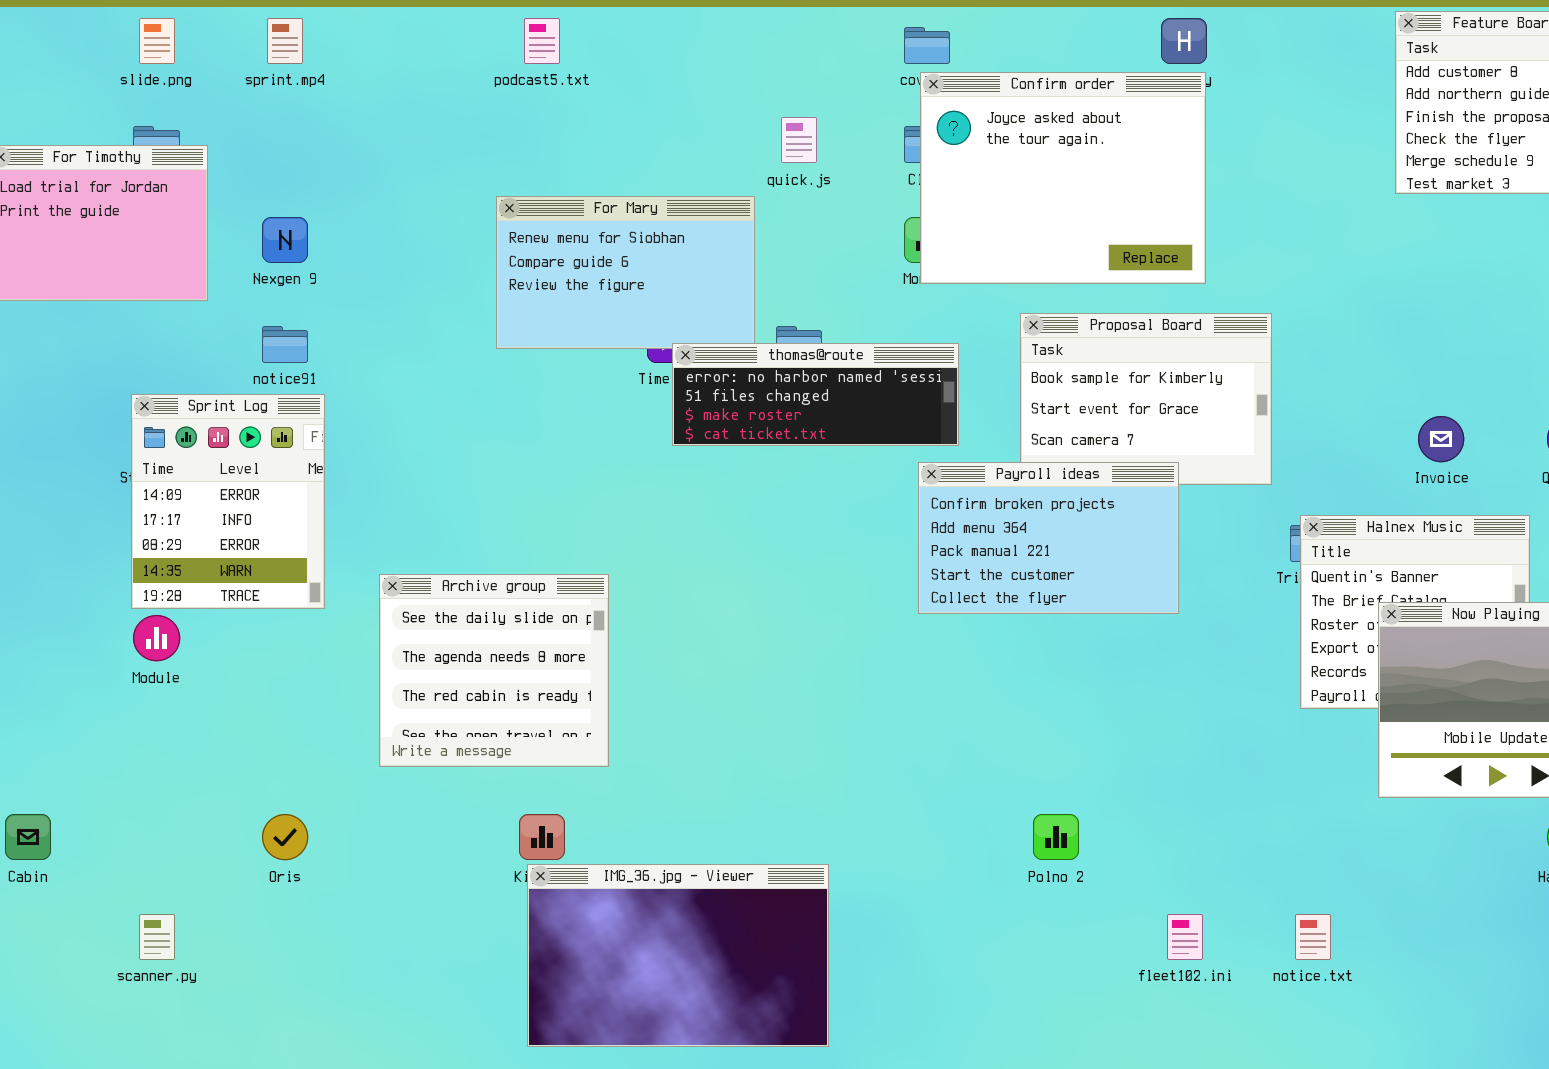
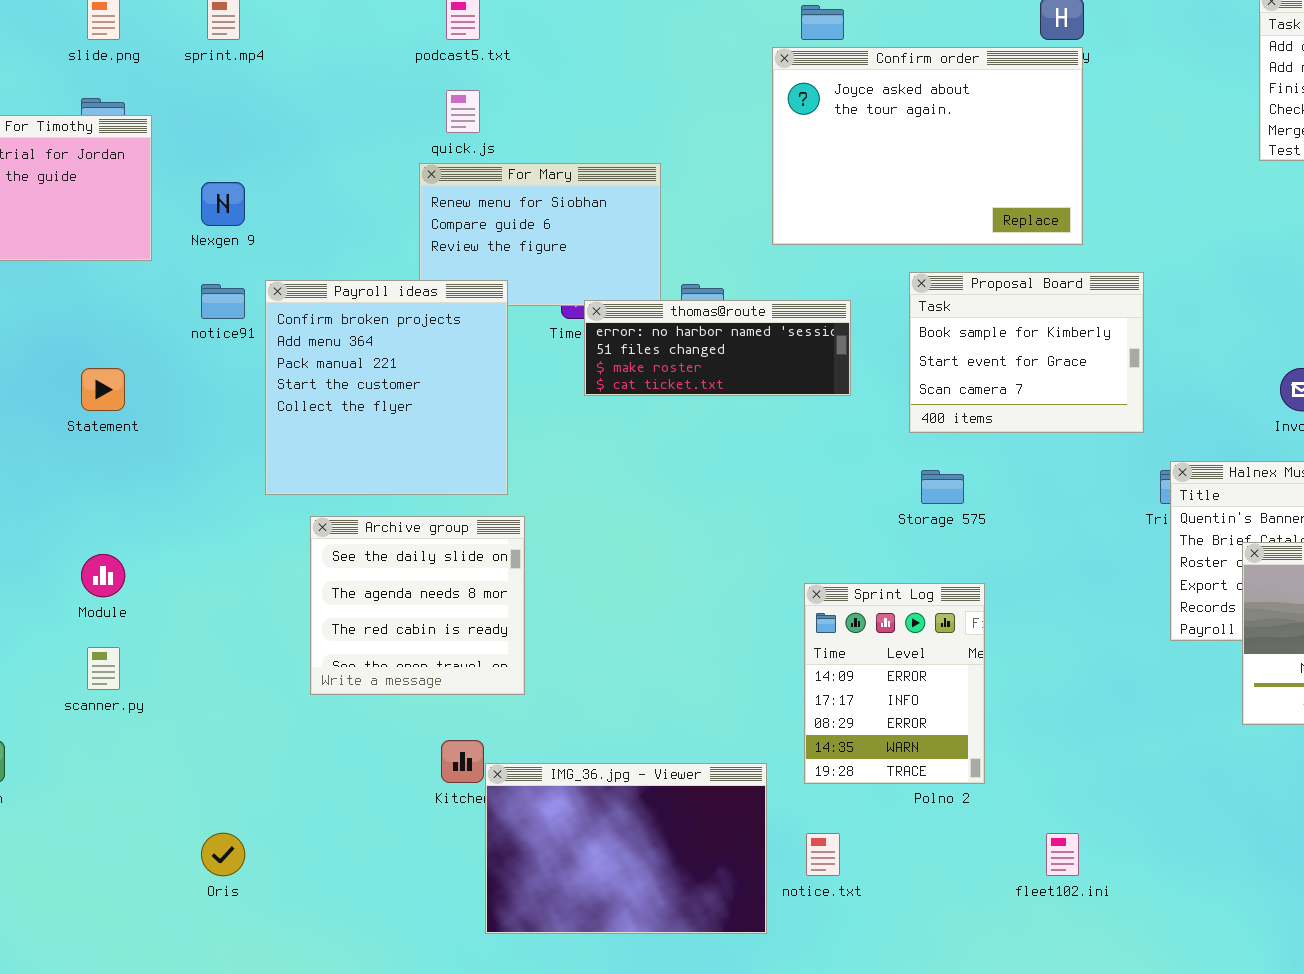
Confirm order: [920,72,1206,284] -> [772,47,1083,245], resized
quick.js: [781,117,817,163] -> [446,90,480,133], moved
Sprint Log: [131,394,325,609] -> [804,583,985,784], moved
Payroll ideas: [918,462,1179,614] -> [265,280,508,495], moved, resized
Oris: [262,814,308,860] -> [201,833,245,876], moved
IMG_36.jpg - Viewer: [527,864,829,1047] -> [485,763,767,934], moved
scanner.py: [139,914,175,960] -> [87,647,120,690], moved
notice.txt: [1295,914,1331,960] -> [806,833,840,876], moved

